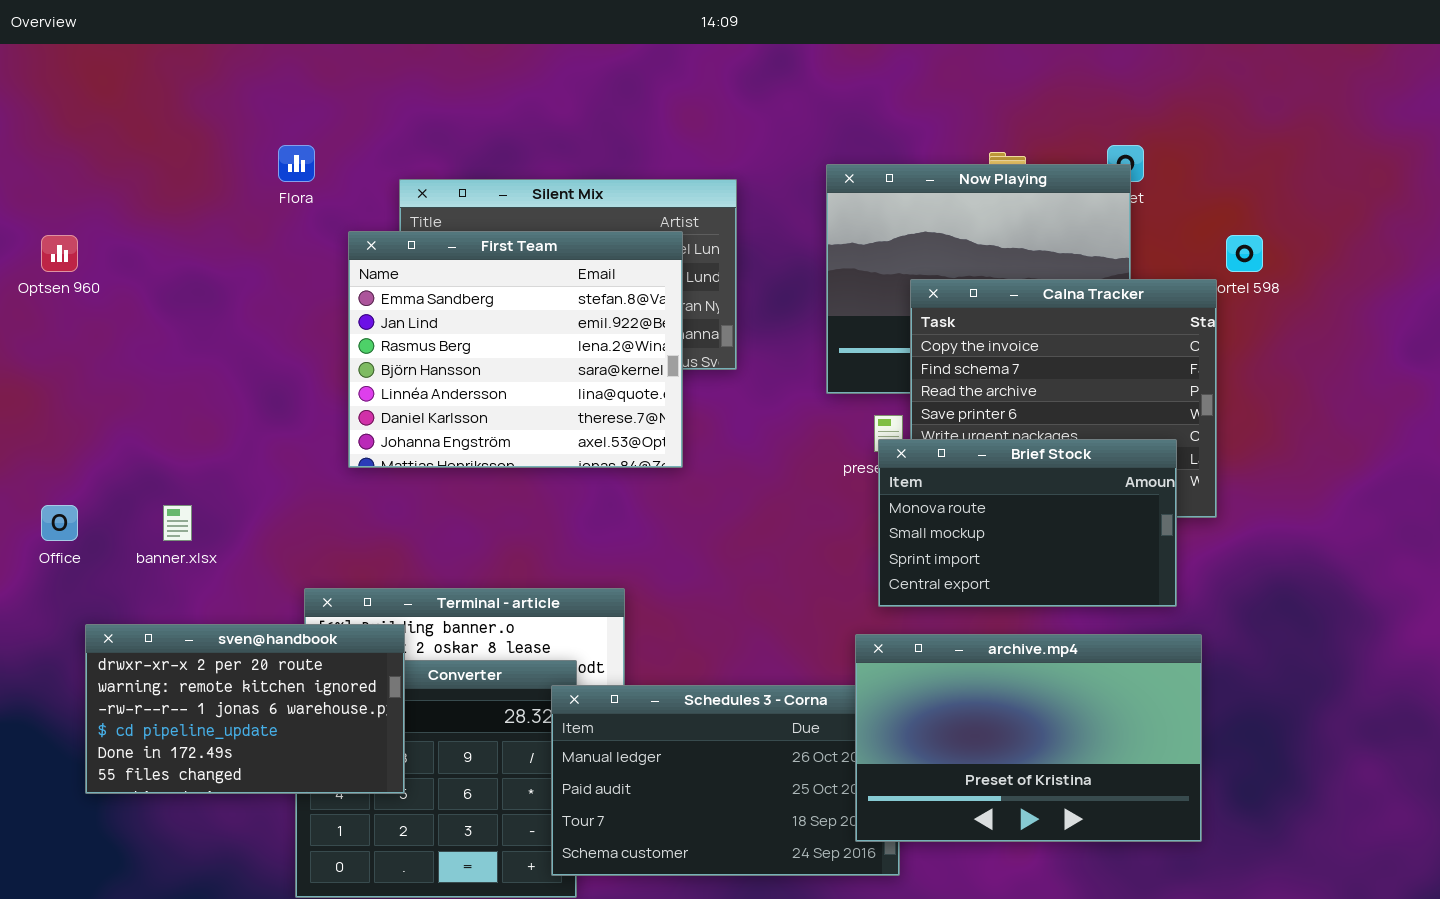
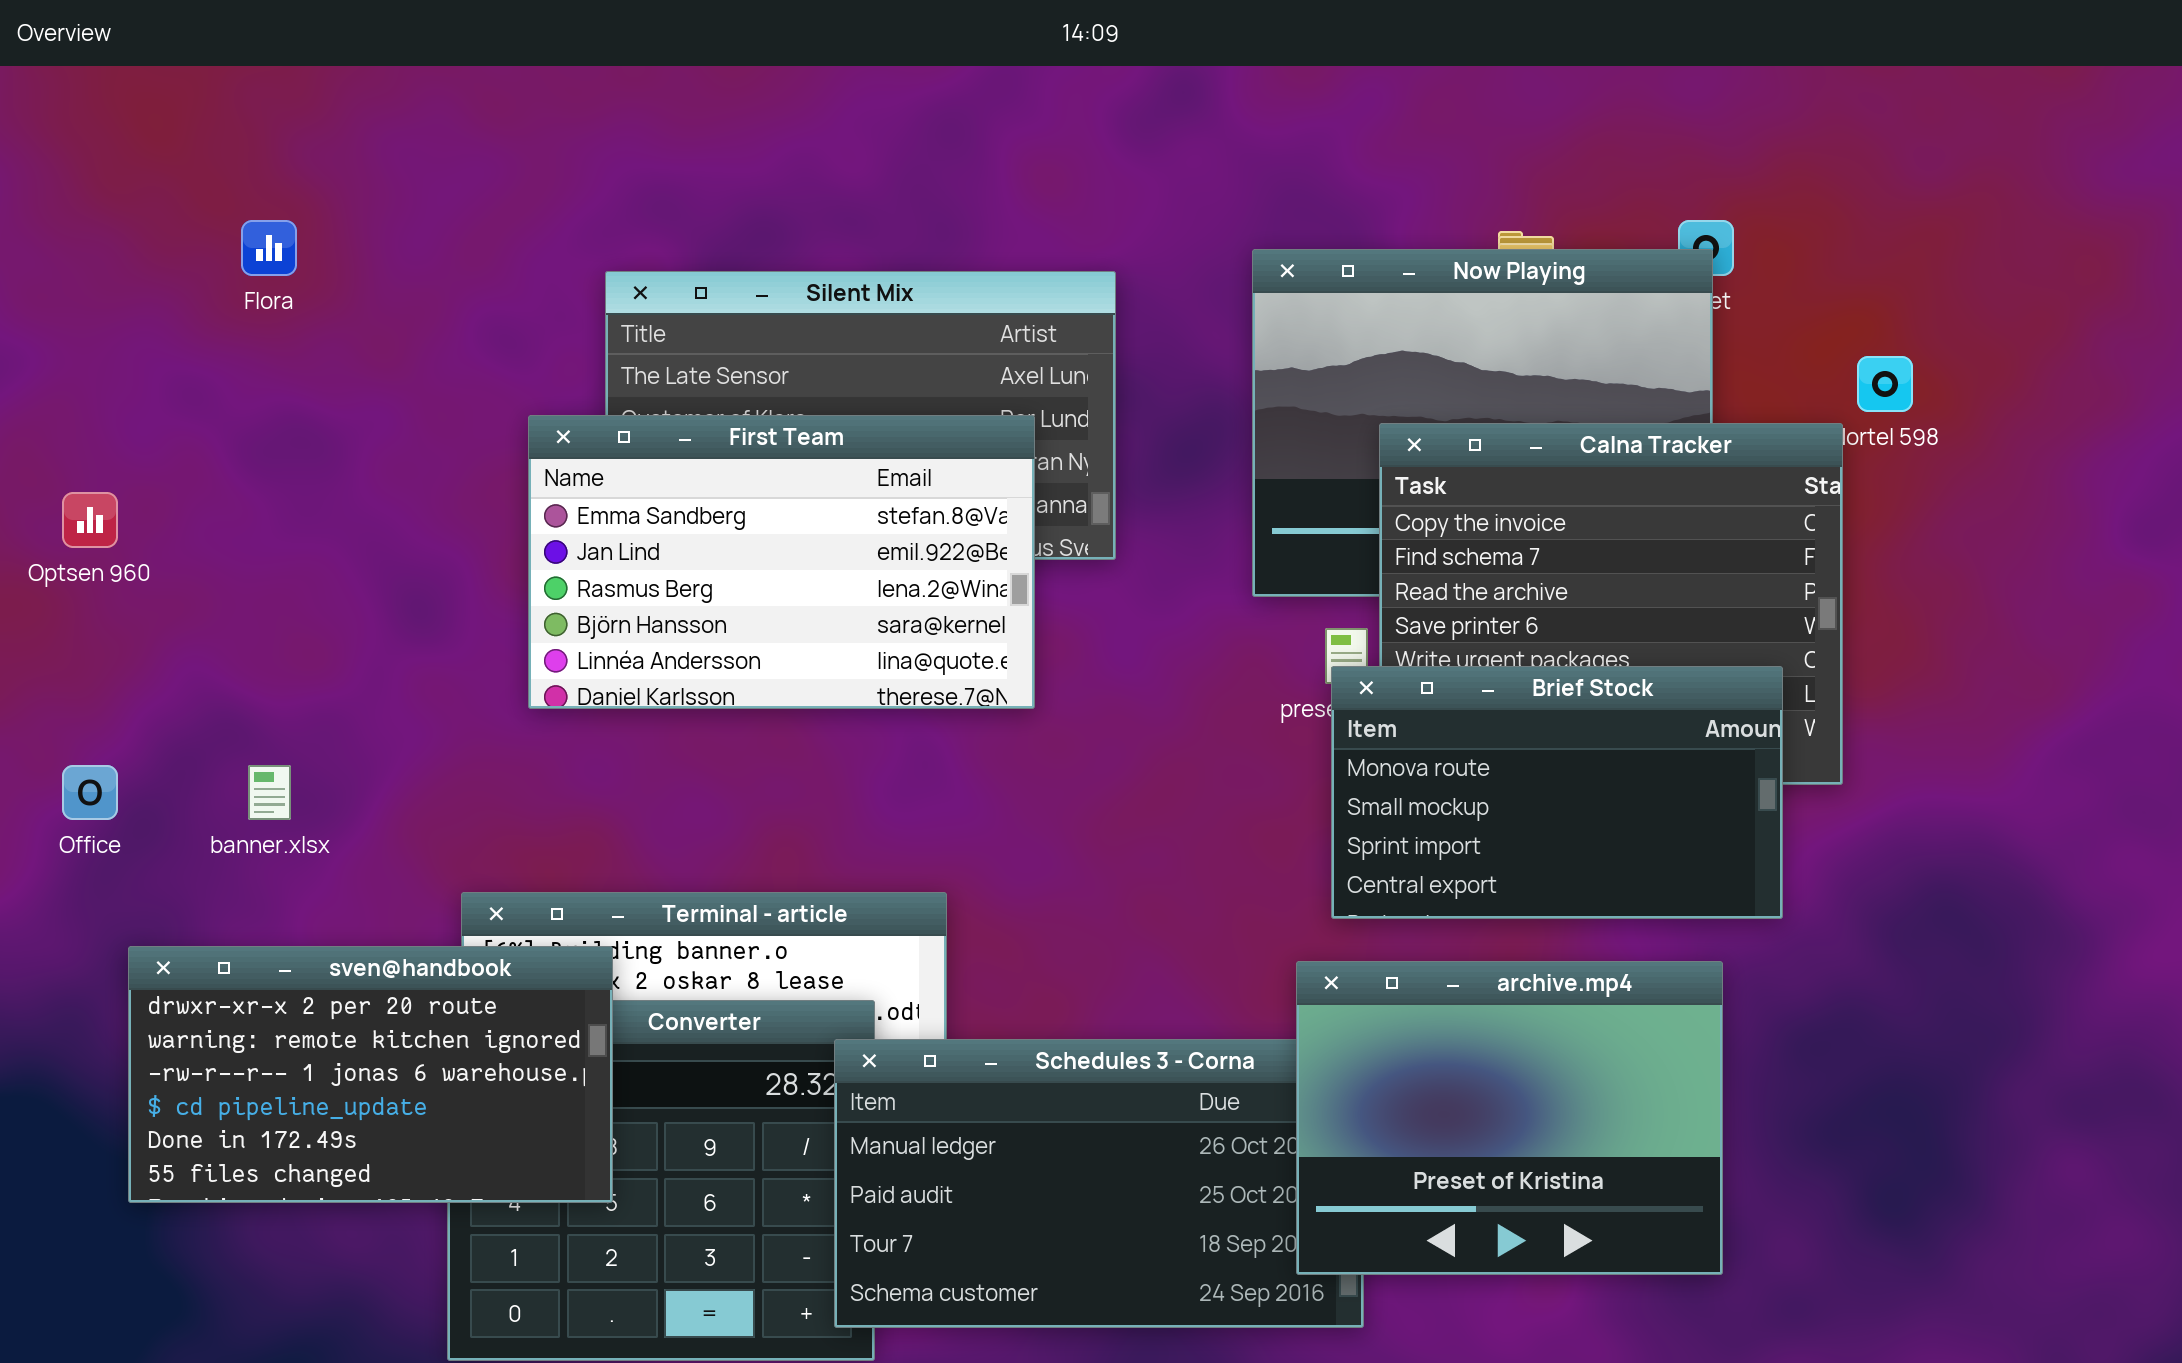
Flora: [278,145,315,182] -> [241,220,297,276], moved
First Team: [348,231,683,468] -> [528,415,1035,709], resized
Optsen 960: [41,235,78,272] -> [62,492,118,548], moved
archive.mp4: [855,634,1202,842] -> [1296,961,1723,1275], resized

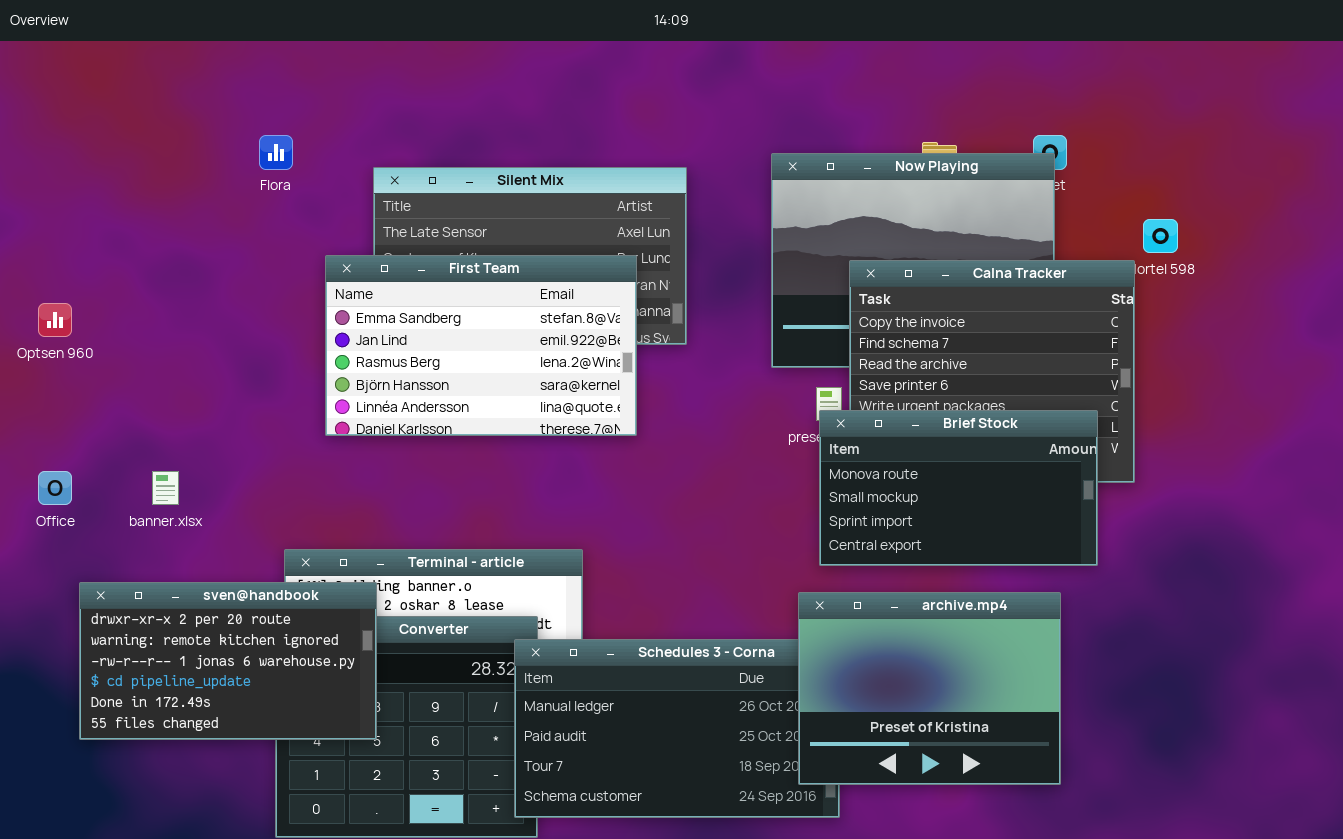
Flora: [241,220,297,276] -> [259,135,293,170], moved

